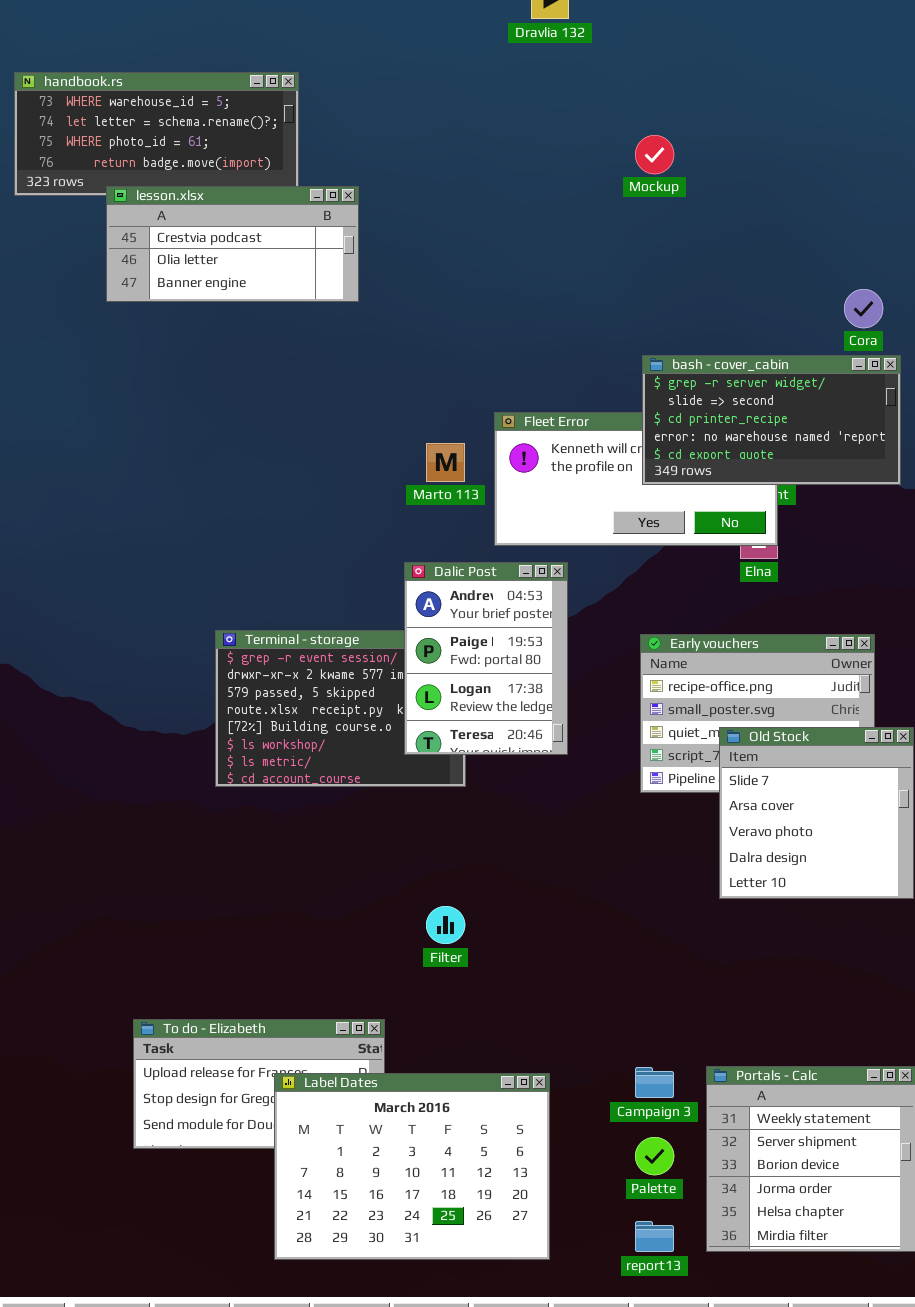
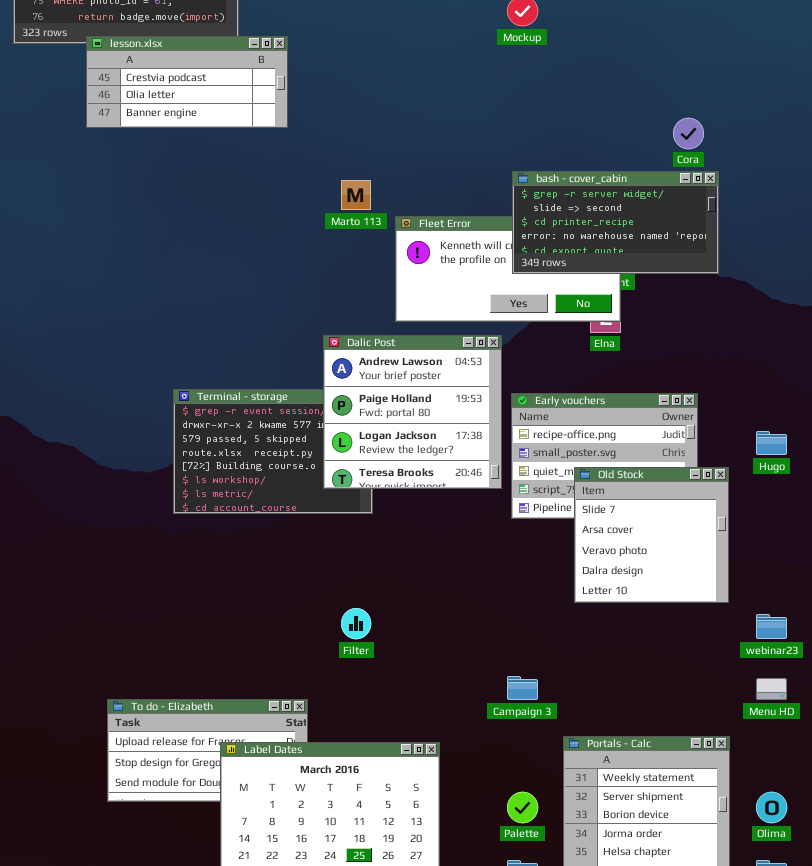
Marto 113: [426,443,465,482] -> [341,180,371,210], moved
Dalic Post: [404,562,568,755] -> [323,335,502,489], resized
Campaign 3: [635,1067,674,1098] -> [507,676,538,700], moved

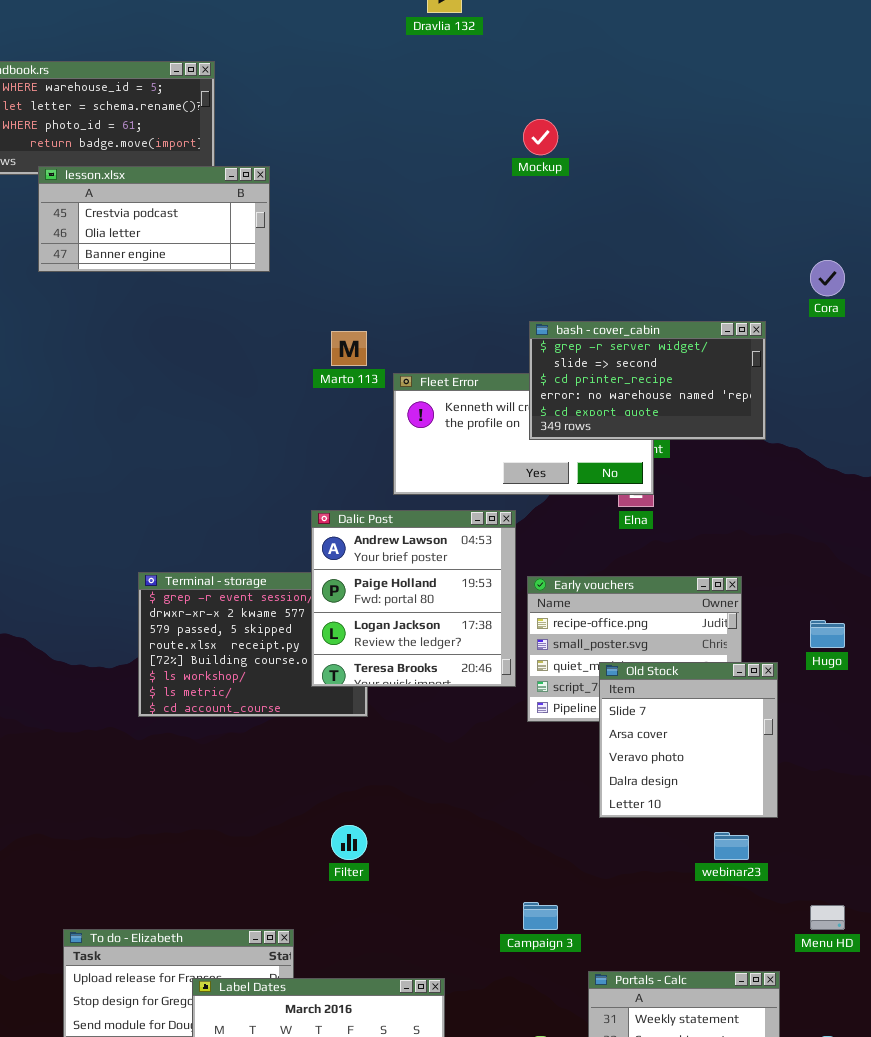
Cora: [673,118,704,149] -> [810,260,845,296], moved
webinar23: [756,614,787,639] -> [714,832,749,860], moved

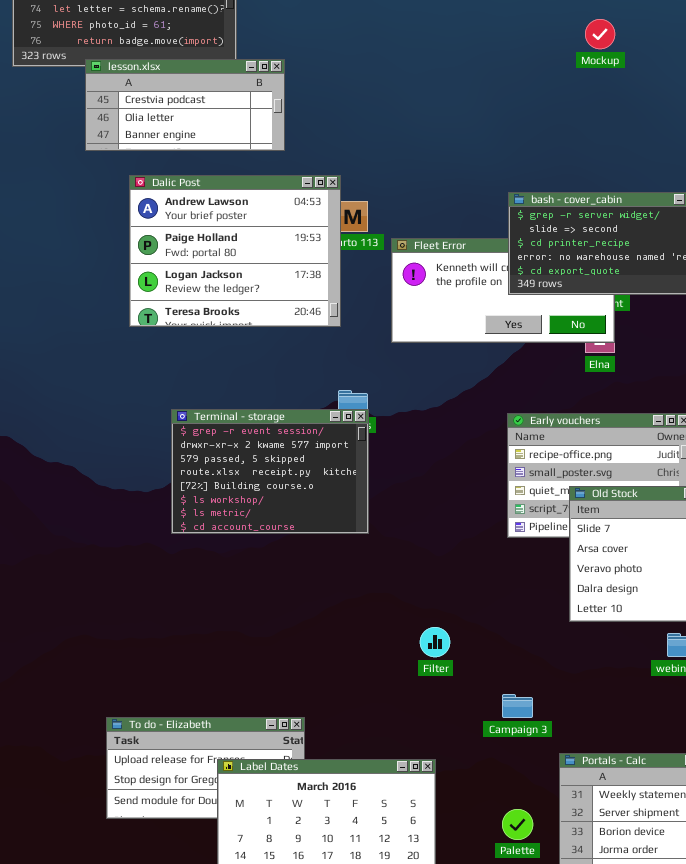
Mockup: [523,119,558,155] -> [585,19,615,49], moved
Dalic Post: [311,510,516,687] -> [129,175,341,327], moved, resized
Filter: [331,825,367,860] -> [420,627,450,657], moved

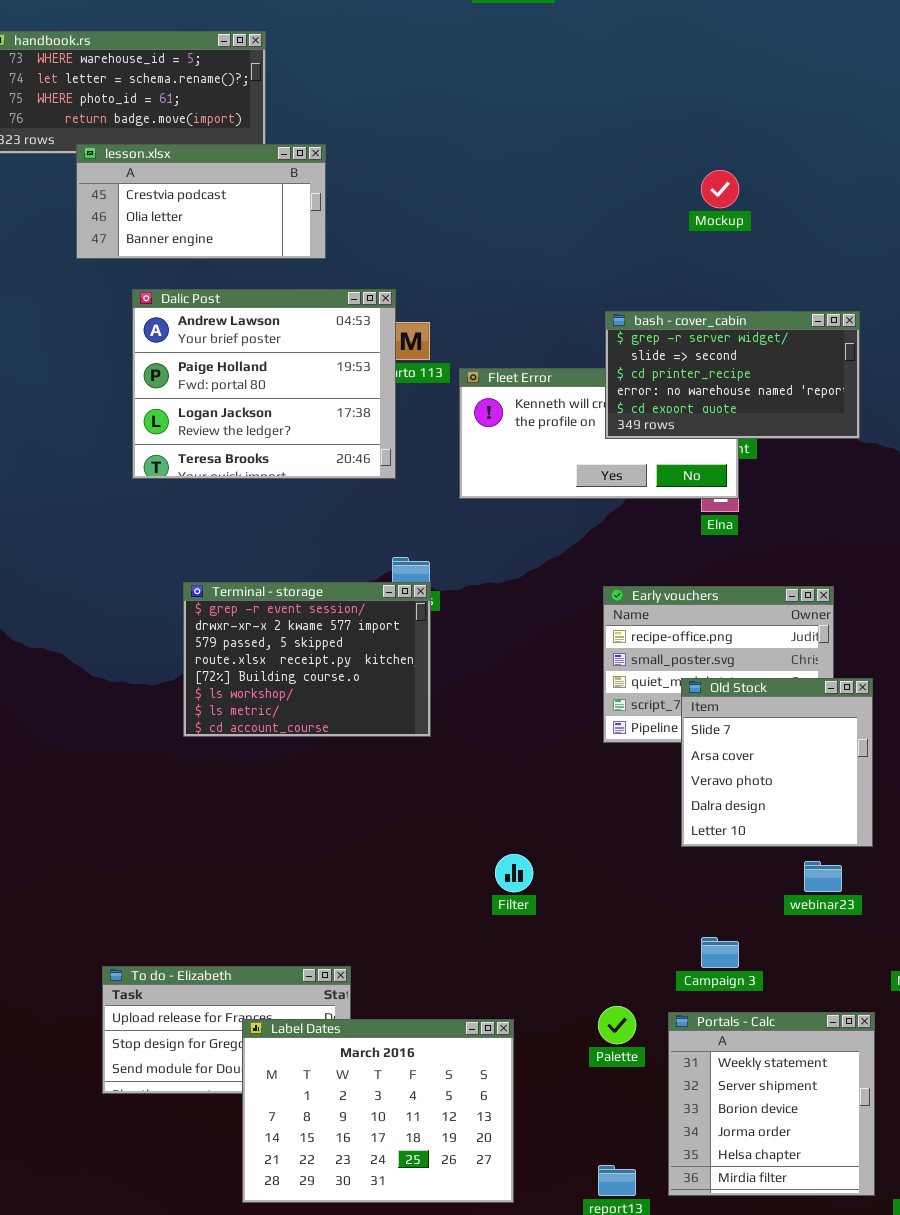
Mockup: [585,19,615,49] -> [701,170,739,208], moved
Campaign 3: [502,694,533,718] -> [701,937,739,968], moved
Palette: [502,809,533,840] -> [598,1006,636,1044], moved

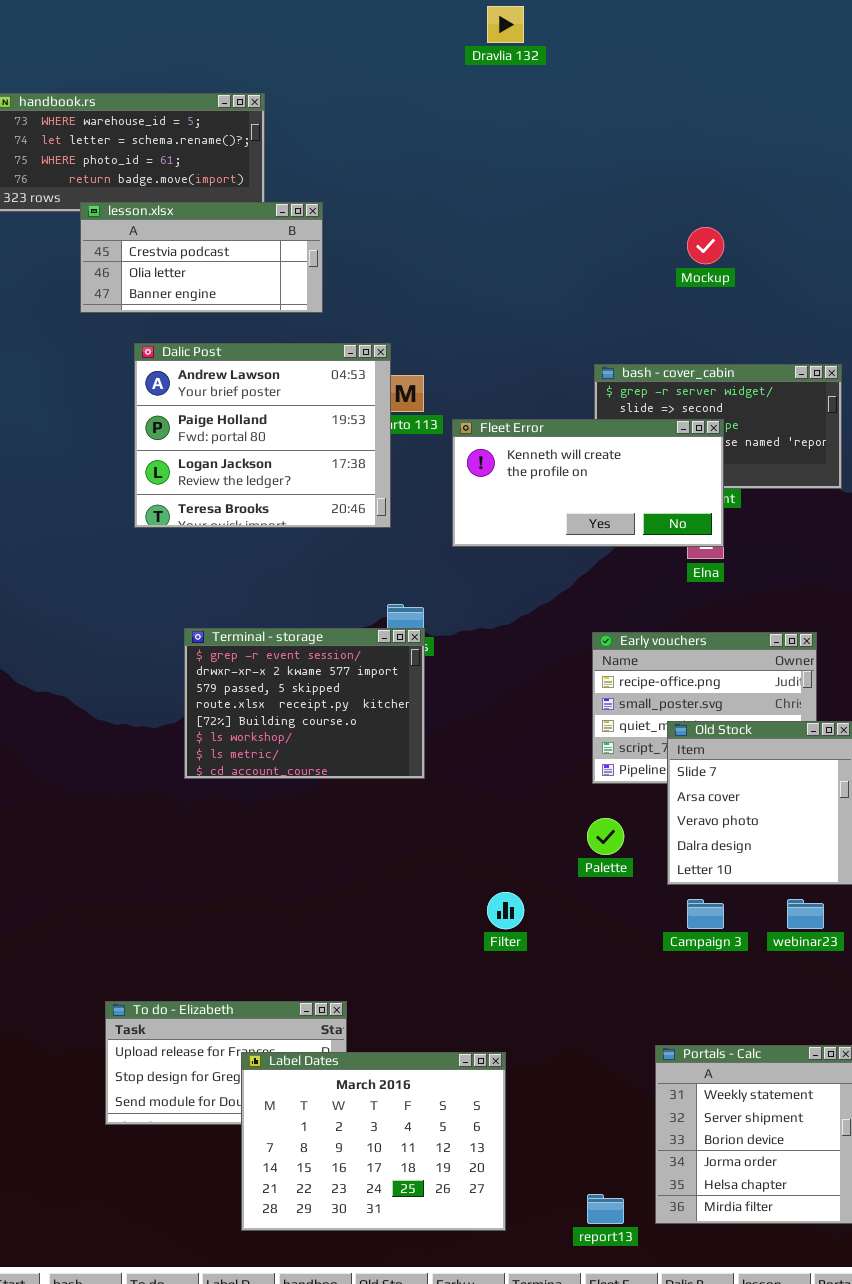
Fleet Error: [459,368,739,499] -> [452,419,724,547], raised
Campaign 3: [701,937,739,968] -> [687,899,724,929], moved
Palette: [598,1006,636,1044] -> [587,818,624,855], moved

